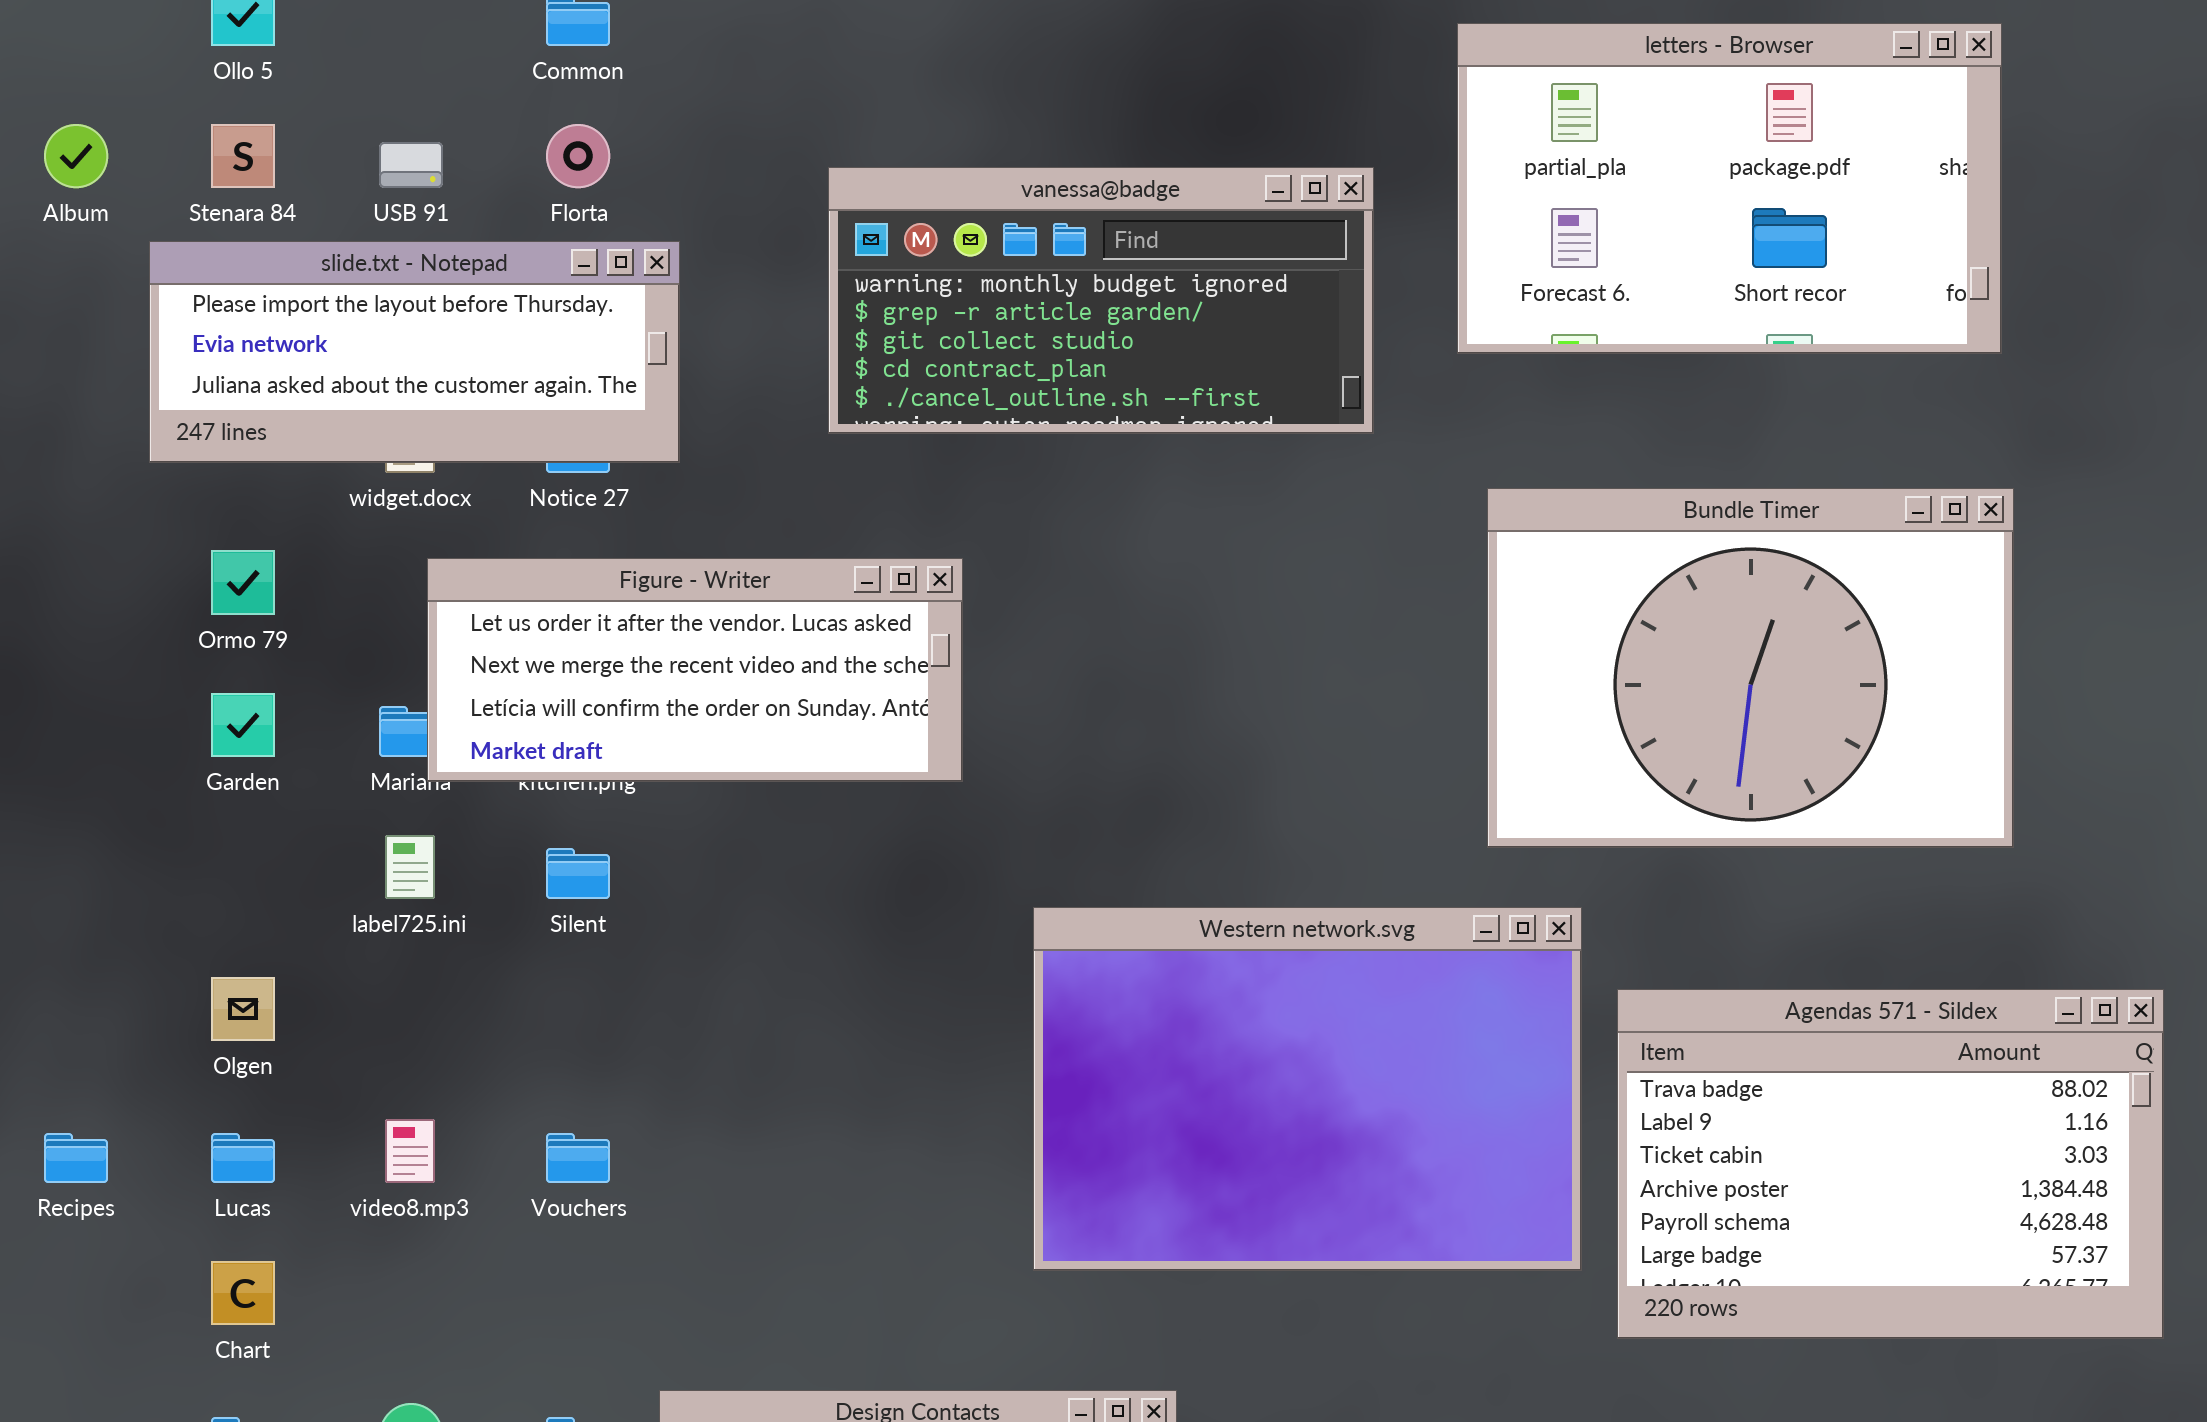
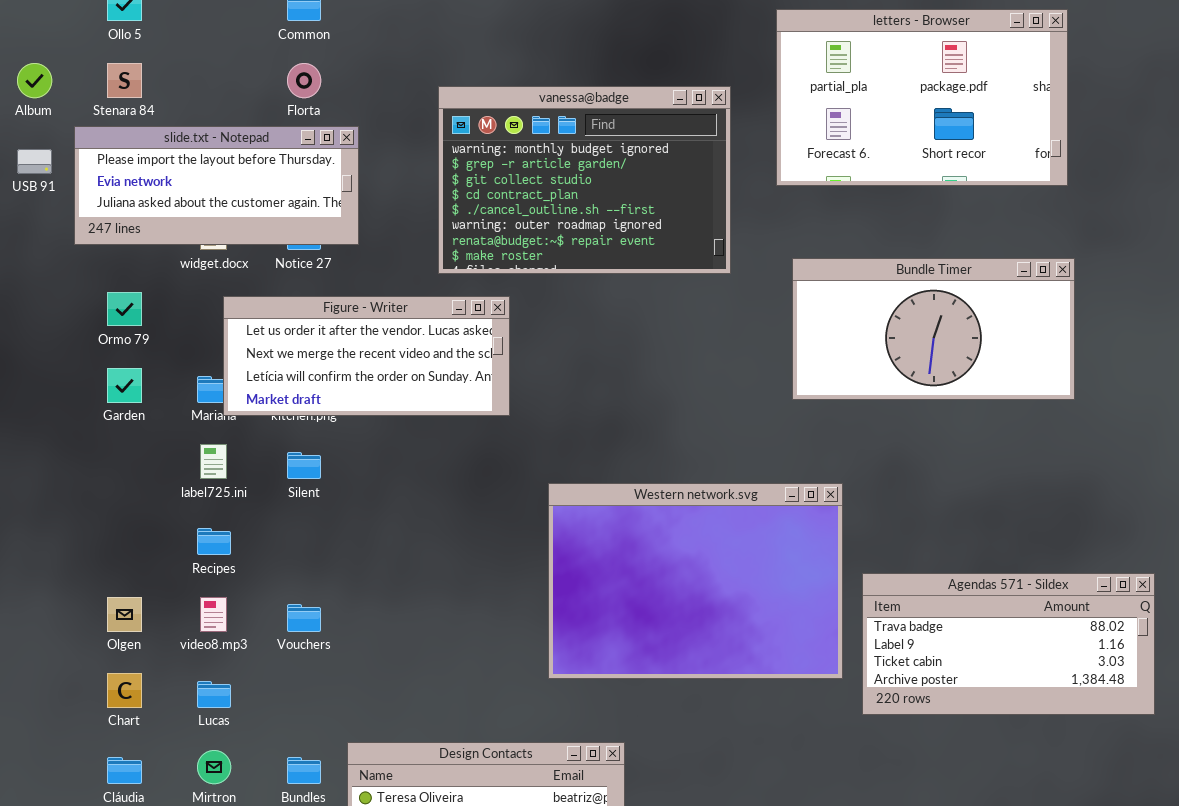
USB 91: [379,142,443,188] -> [17,149,52,174], moved
vanessa@badge: [828,167,1374,434] -> [438,86,731,274], resized
Bundle Timer: [1487,488,2014,848] -> [792,258,1075,400], resized
Olgen: [211,977,275,1041] -> [107,597,142,632], moved
Agendas 571 - Sildex: [1617,989,2164,1339] -> [862,573,1155,715], resized
Recipes: [44,1133,108,1183] -> [197,528,231,555], moved
Lucas: [211,1133,275,1183] -> [197,681,231,708], moved

